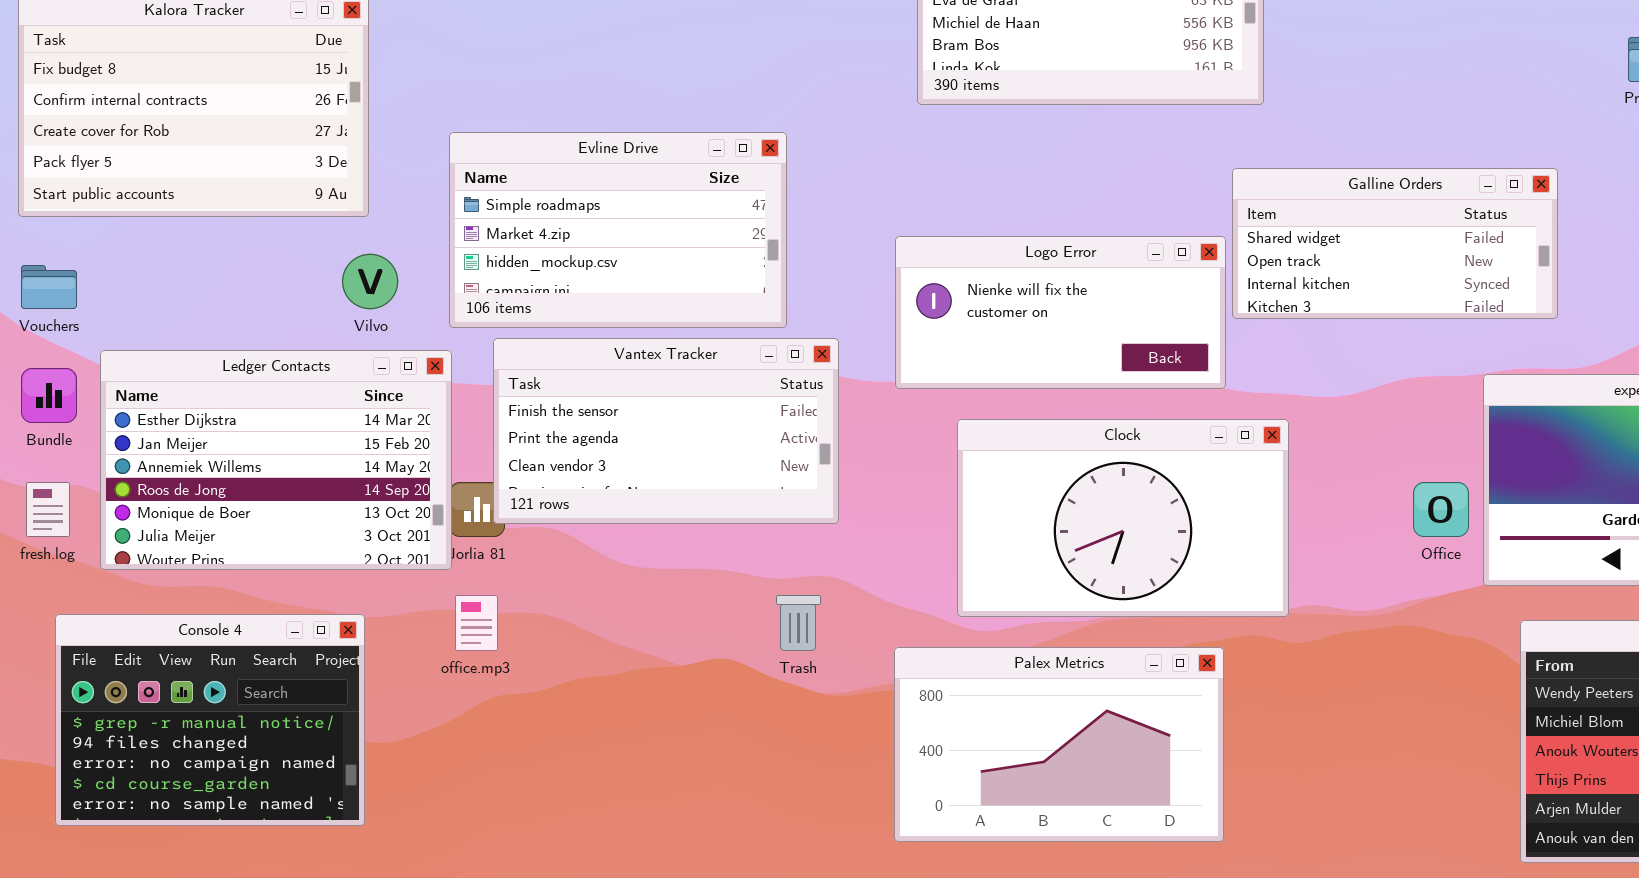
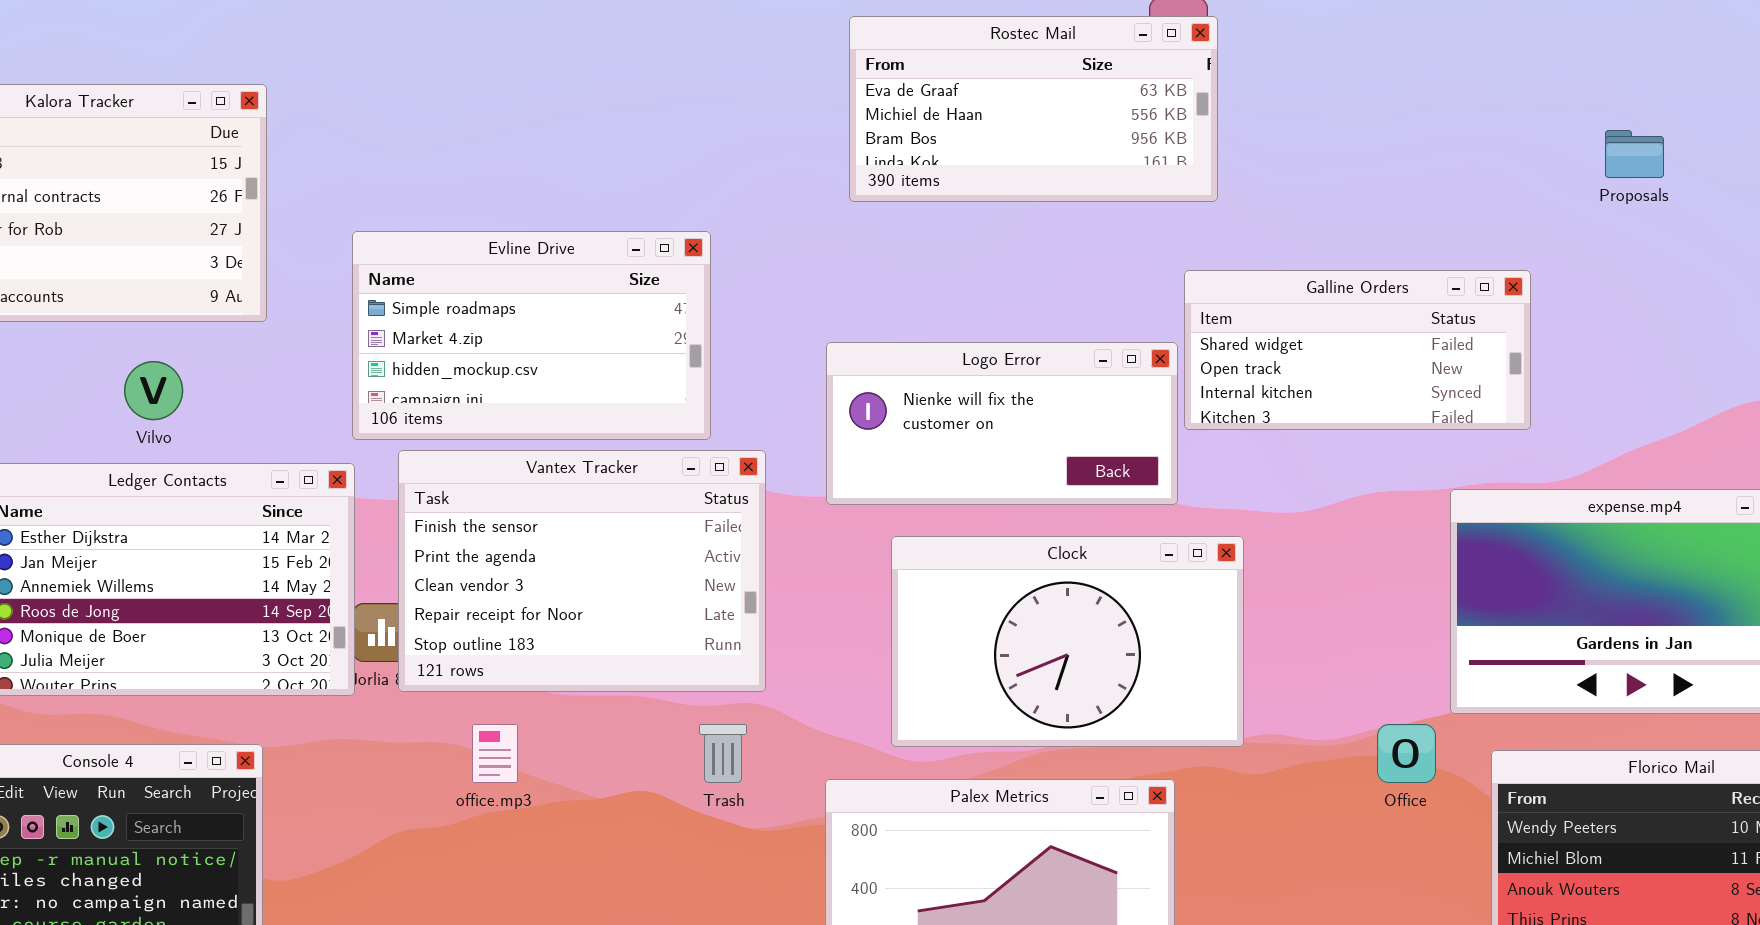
Vilvo: [342,254,398,309] -> [124,361,183,420], moved
Vantex Tracker: [493,338,839,524] -> [398,450,766,692], resized
Office: [1413,482,1469,537] -> [1377,724,1436,783], moved
office.mp3: [455,595,498,651] -> [472,724,518,783], moved

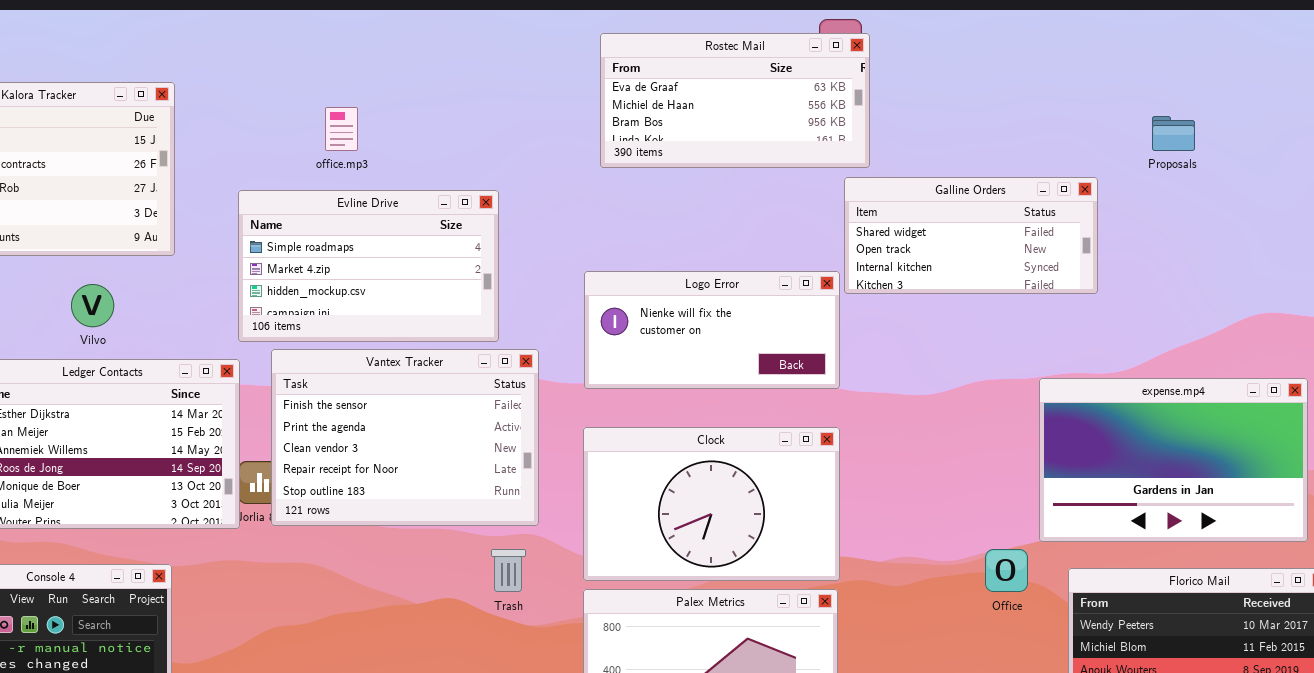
Galline Orders: [1184,270,1531,430] -> [844,177,1098,294], moved
Clock: [891,536,1244,747] -> [583,427,840,581], moved
office.mp3: [472,724,518,783] -> [325,107,358,151], moved

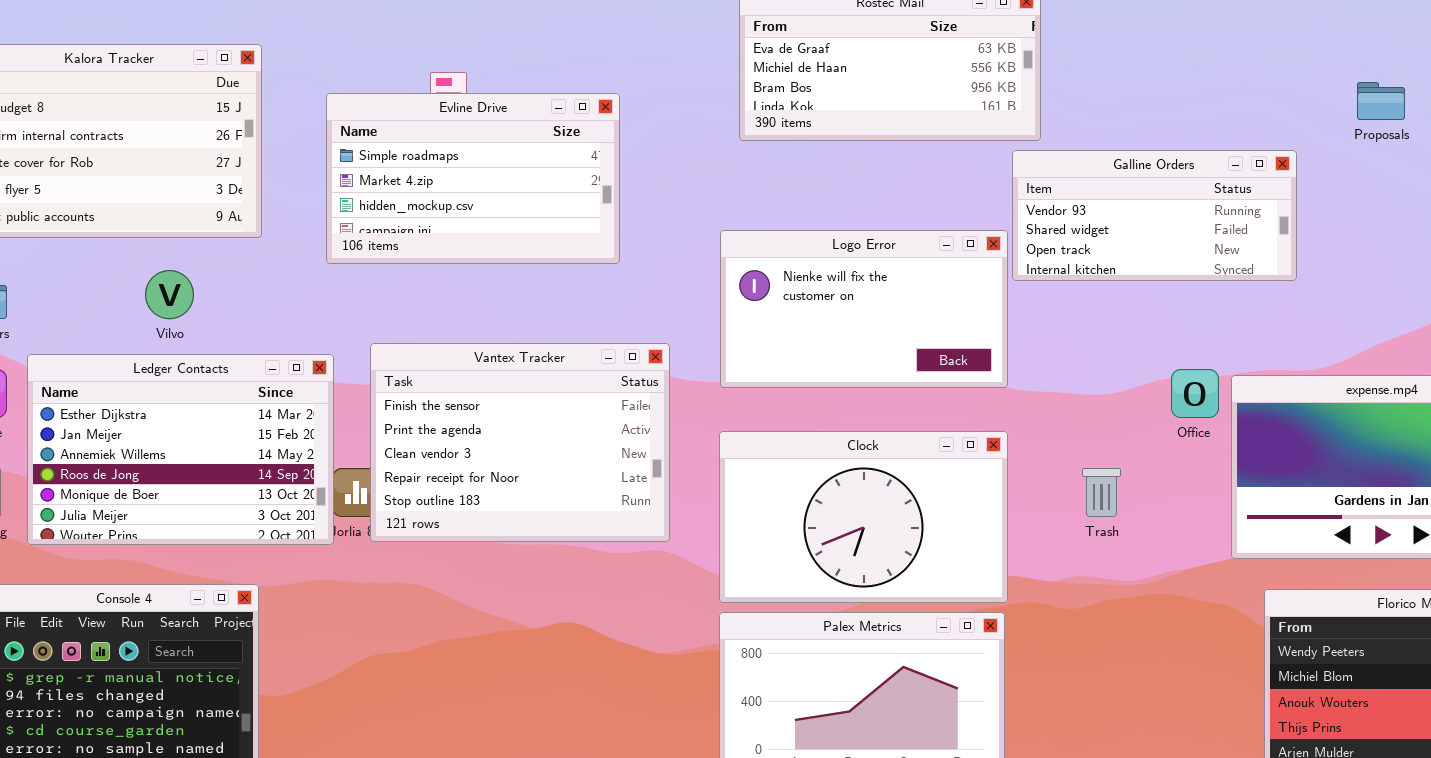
Galline Orders: [844,177,1098,294] -> [1012,150,1297,281], scrolled up 1 row
Evline Drive: [238,190,499,342] -> [326,93,620,264], moved
Logo Error: [584,271,840,389] -> [720,230,1008,388], resized
Trash: [491,549,526,592] -> [1082,468,1121,517], moved
Office: [985,549,1028,592] -> [1171,369,1219,418], moved

